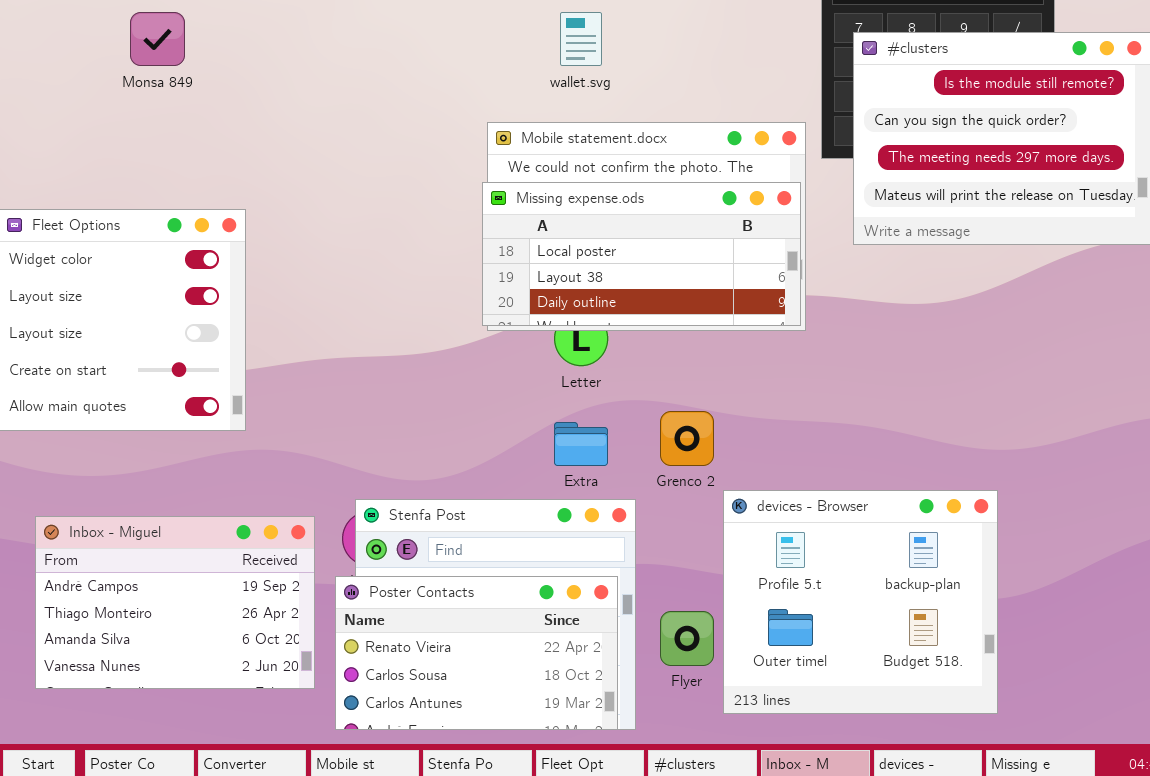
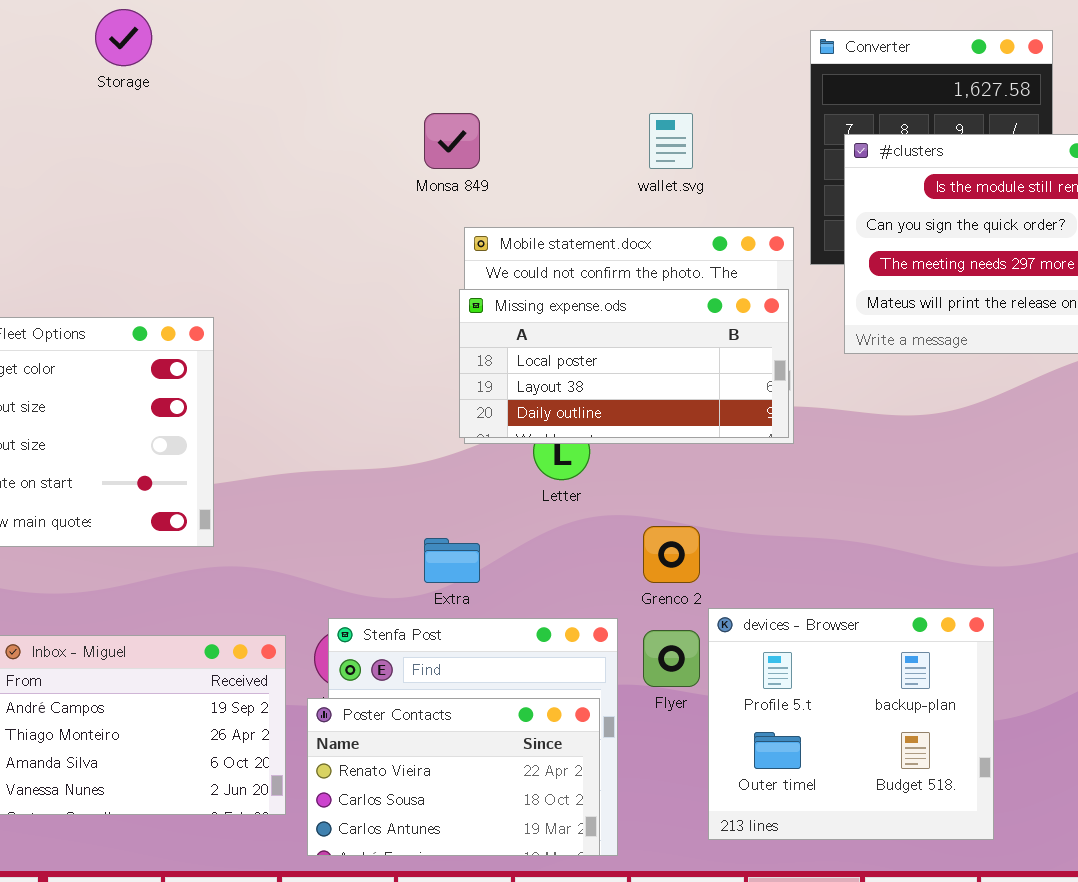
Monsa 849: [130,12,185,66] -> [424,113,480,169], moved
wallet.svg: [560,12,602,66] -> [649,113,693,169], moved
Extra: [554,422,608,466] -> [424,538,480,583], moved
Flyer: [660,611,714,666] -> [643,630,700,687], moved

